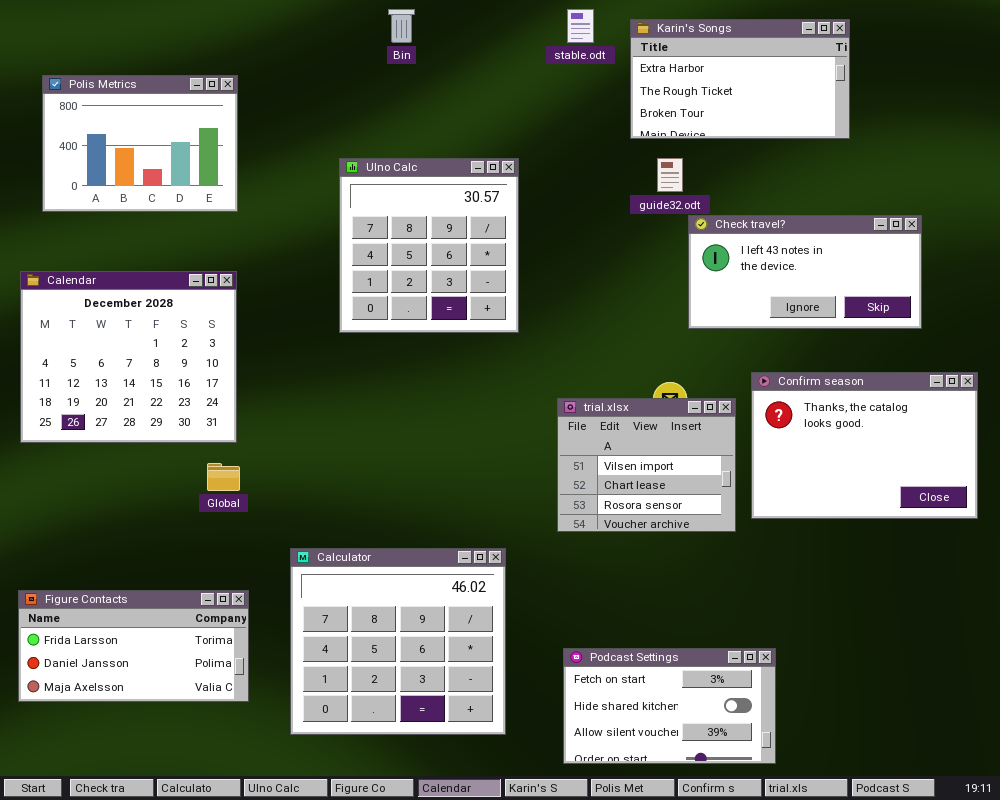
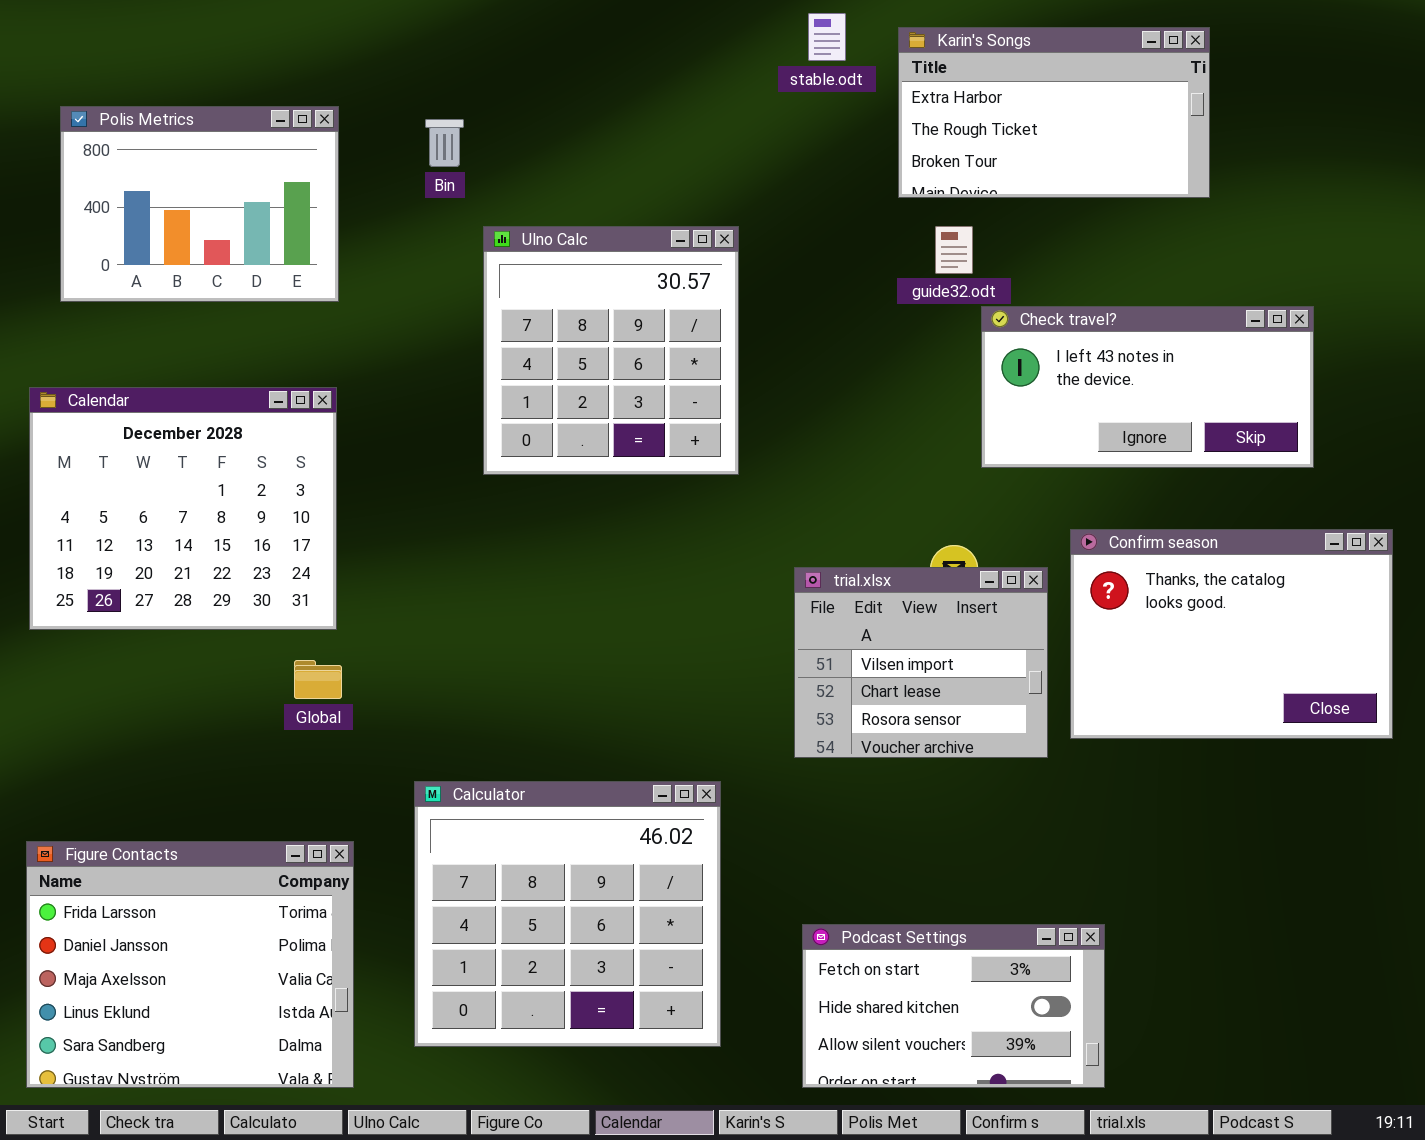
Bin: [388,9,415,43] -> [425,119,464,167], moved
Figure Contacts: [18,590,249,702] -> [26,841,354,1088], resized

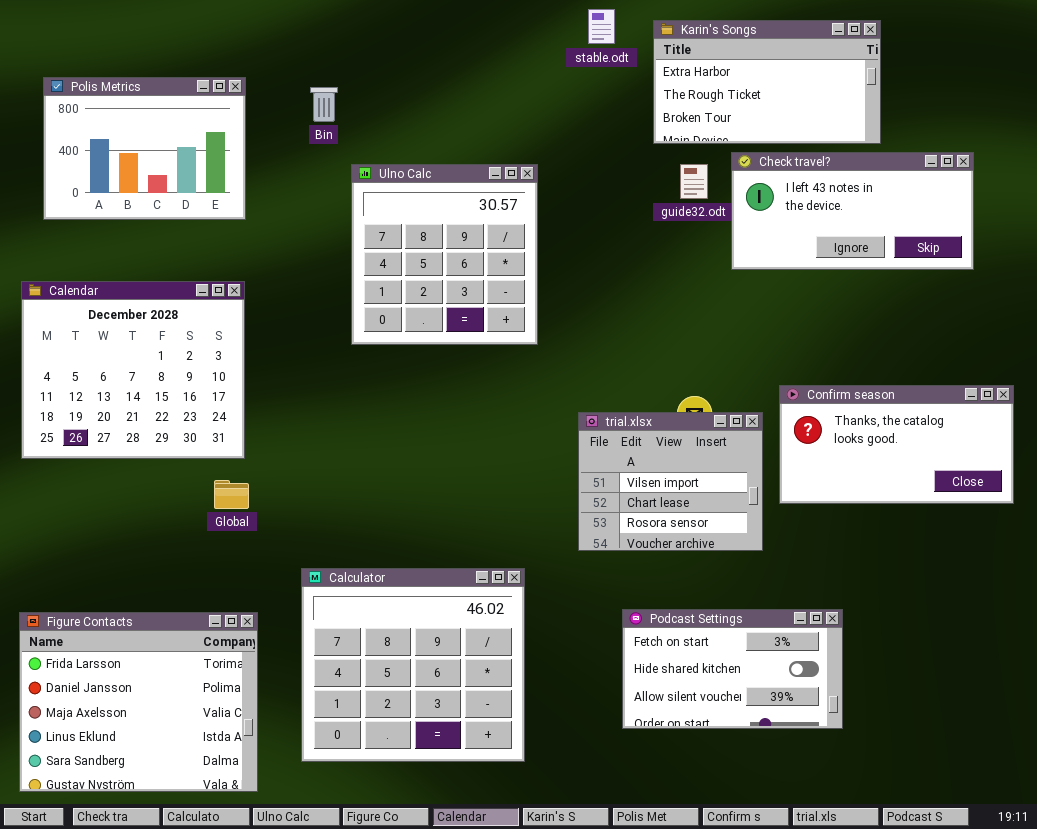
Check travel?: [981,306,1314,468] -> [731,152,974,270], moved
Confirm season: [1070,529,1393,739] -> [779,385,1014,504], resized
Podcast Settings: [802,924,1105,1088] -> [622,609,843,729], moved

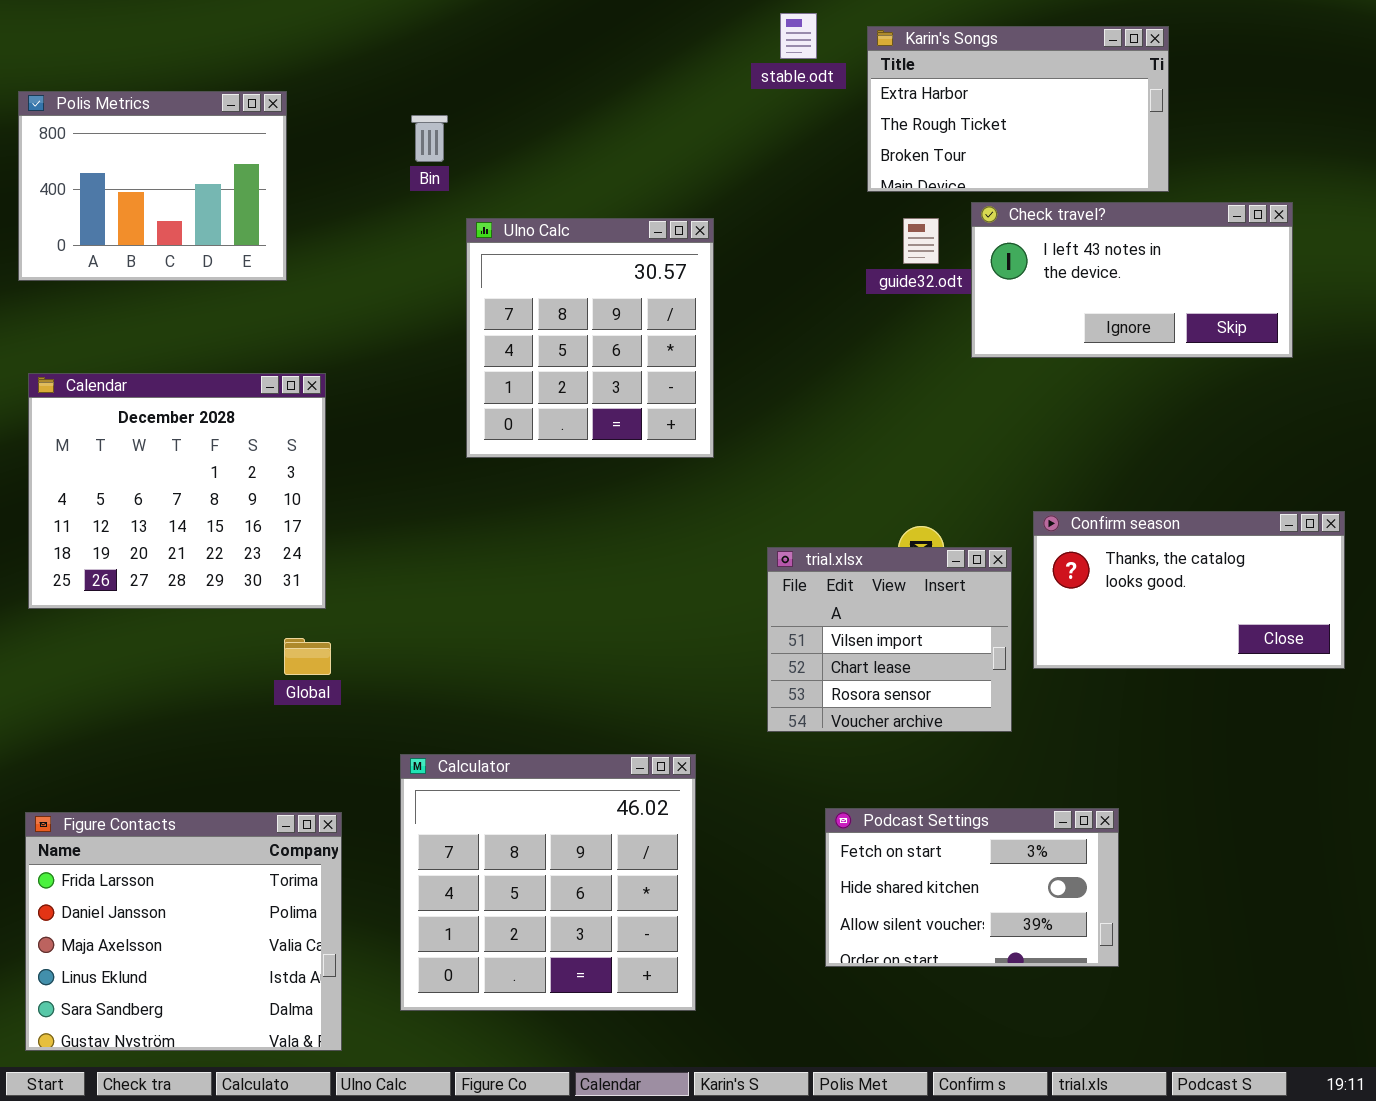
Polis Metrics: [43,77,246,220] -> [18,91,287,281], moved

